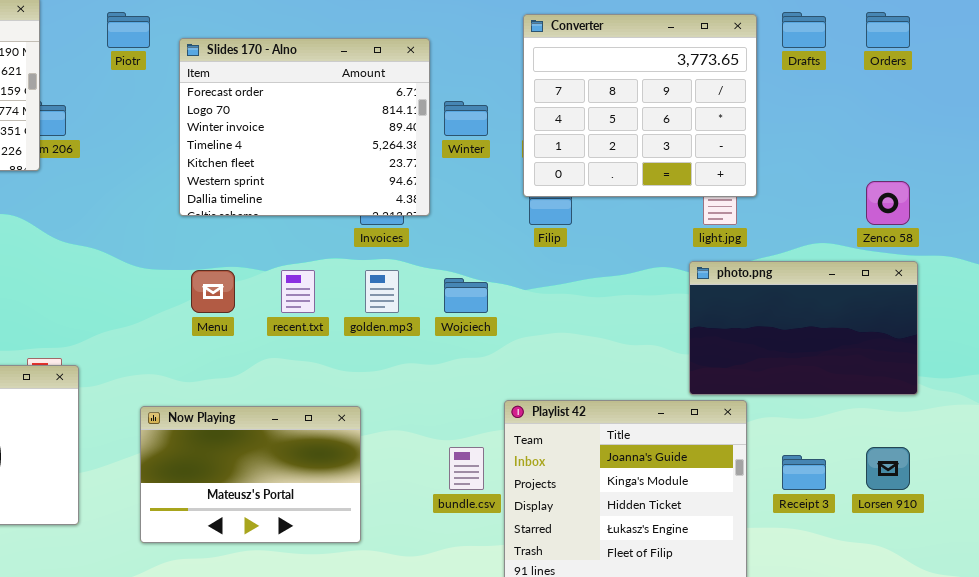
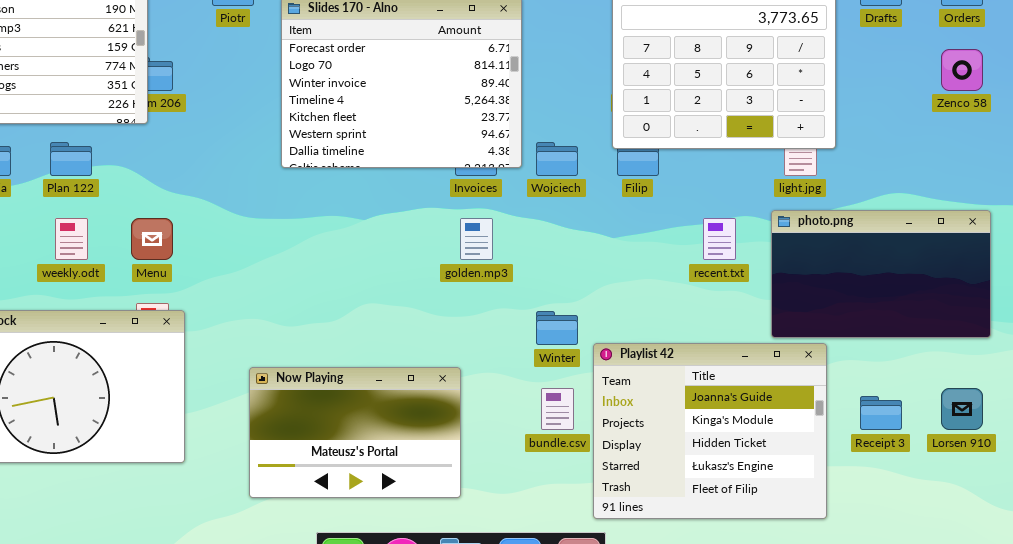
Winter: [444,101,488,136] -> [536,311,578,345], moved
Zenco 58: [866,181,910,225] -> [941,49,983,91], moved
Menu: [191,270,235,313] -> [131,218,173,260], moved
recent.txt: [281,270,315,313] -> [703,218,736,260], moved
Wojciech: [444,278,488,313] -> [536,142,578,176], moved
Now Playing: [140,406,361,543] -> [249,367,461,498], moved

